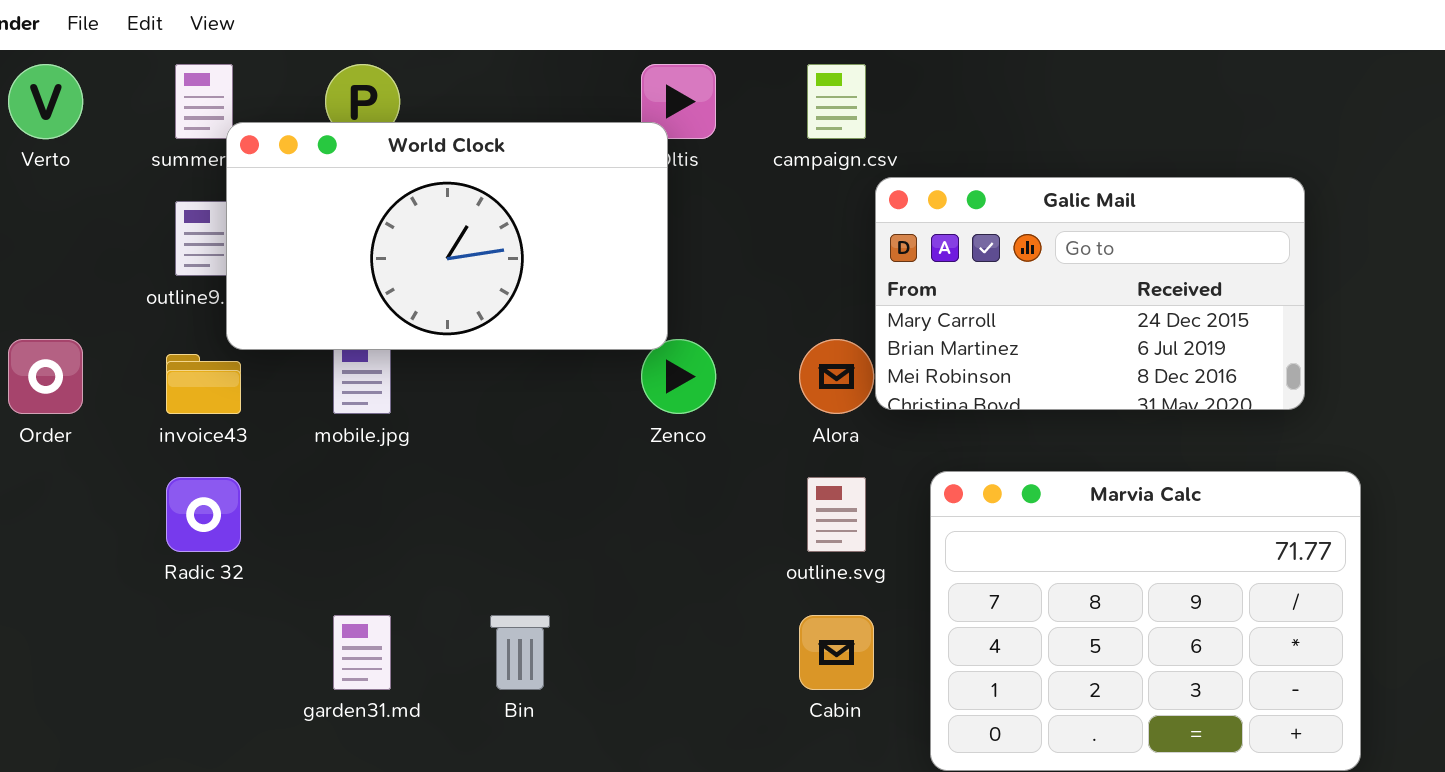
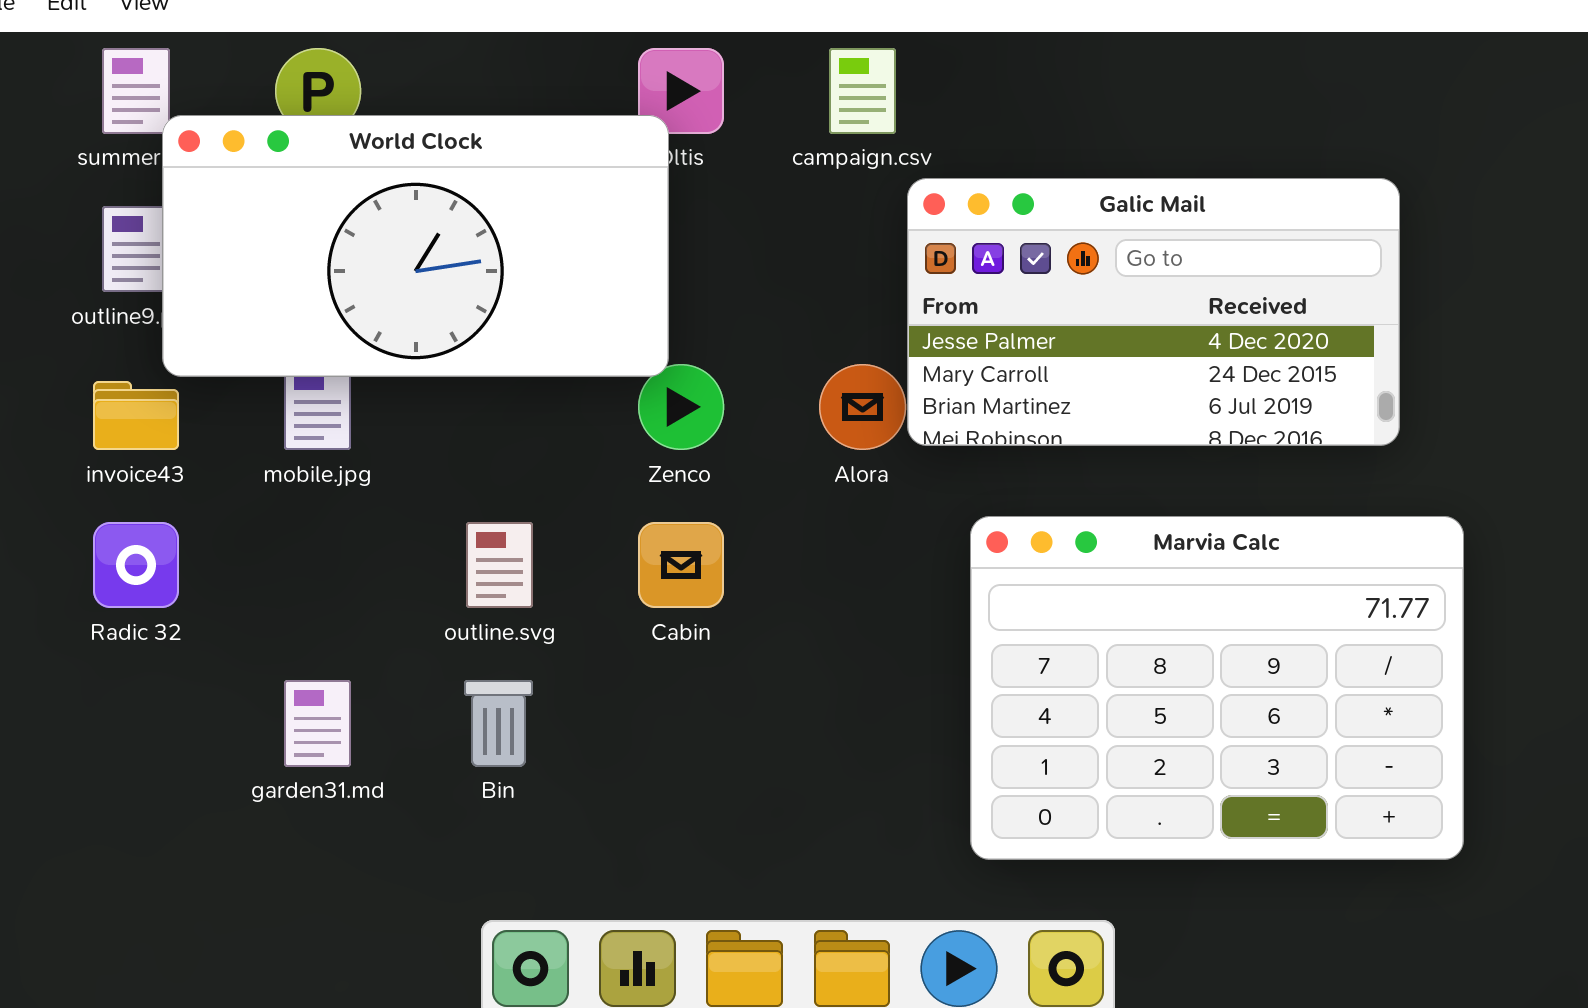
Galic Mail: [875,177,1305,410] -> [907,178,1400,446], scrolled up 1 row
outline.svg: [807,477,866,552] -> [466,522,533,608], moved
Cabin: [799,615,874,690] -> [638,522,724,608], moved

